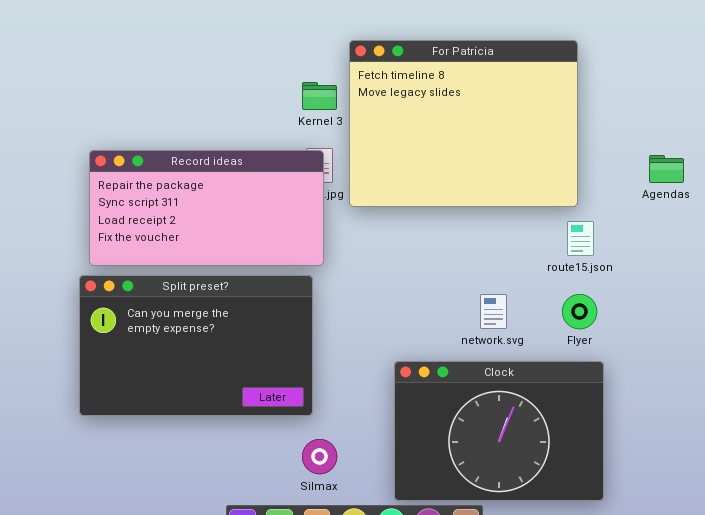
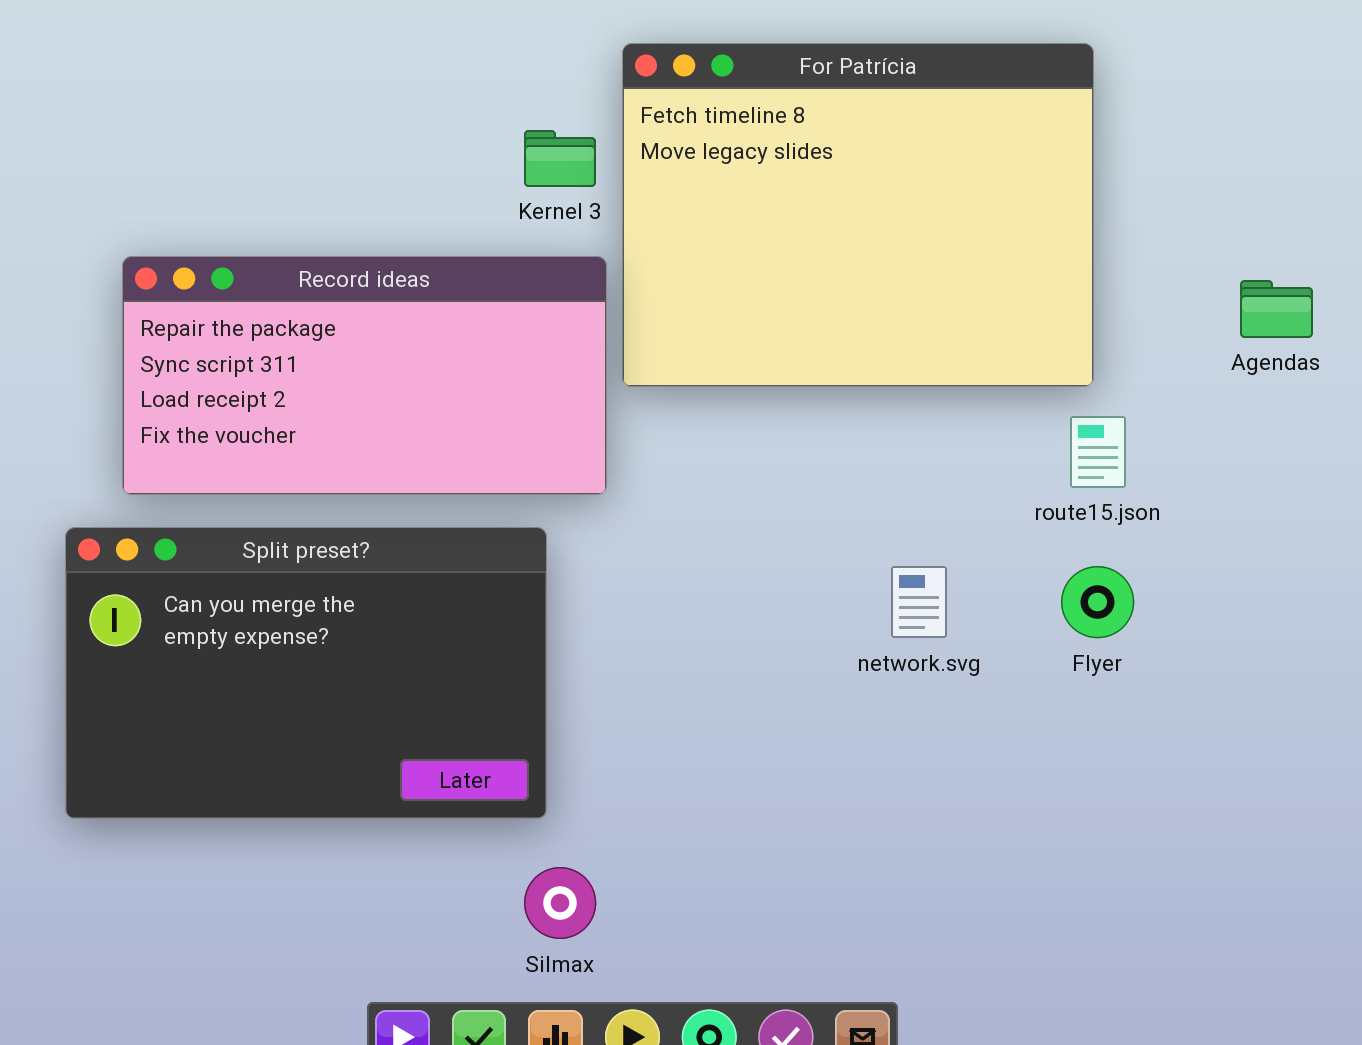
Record ideas: [89,150,324,266] -> [122,256,607,495], moved
Clock: [394,361,604,501] -> none, closed

